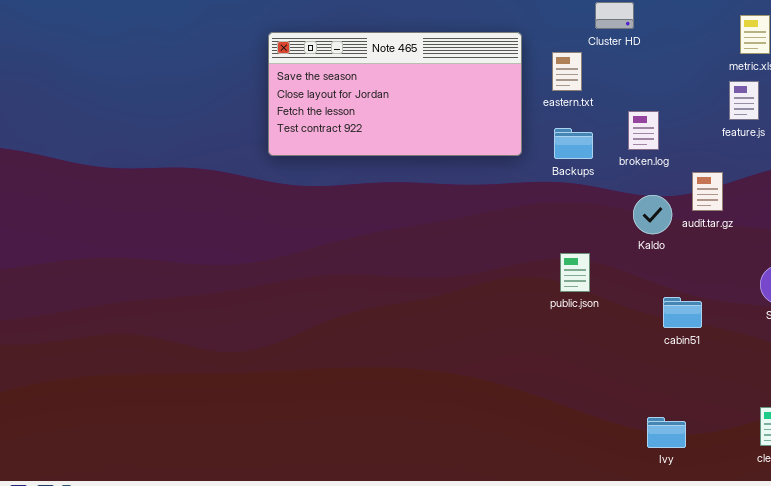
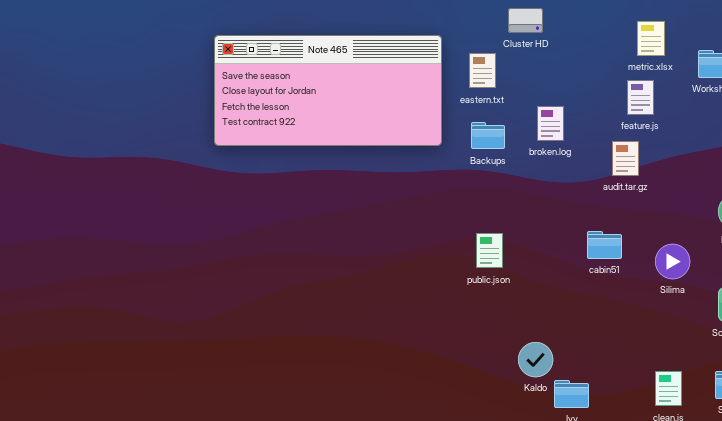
audit.tar.gz: [692,172,723,211] -> [612,141,639,176], moved
Kaldo: [633,195,672,234] -> [518,342,553,377], moved
cabin51: [663,297,702,328] -> [587,231,622,259], moved

